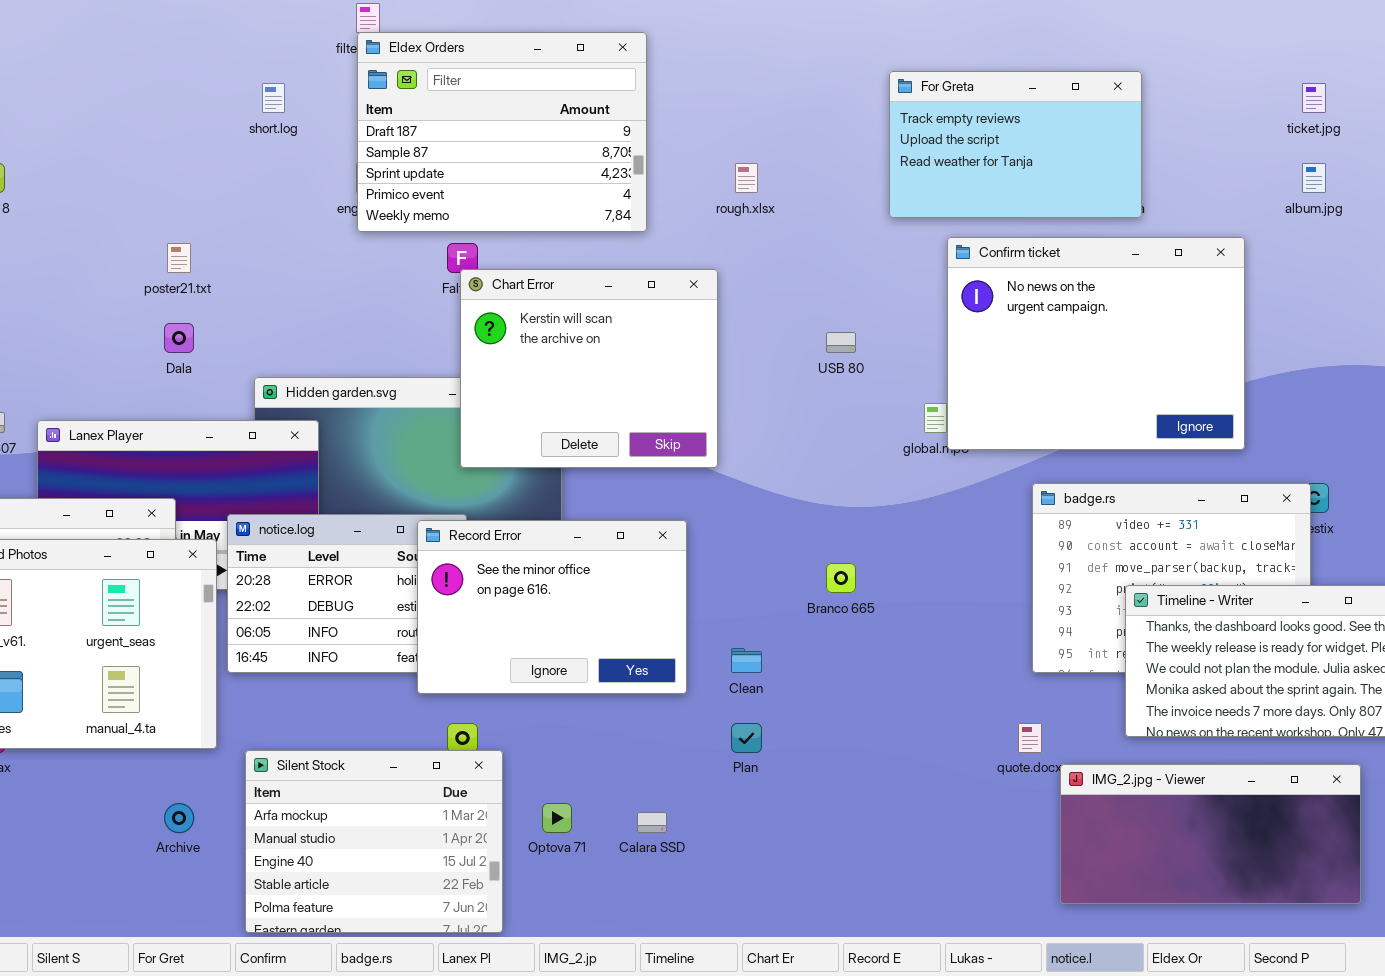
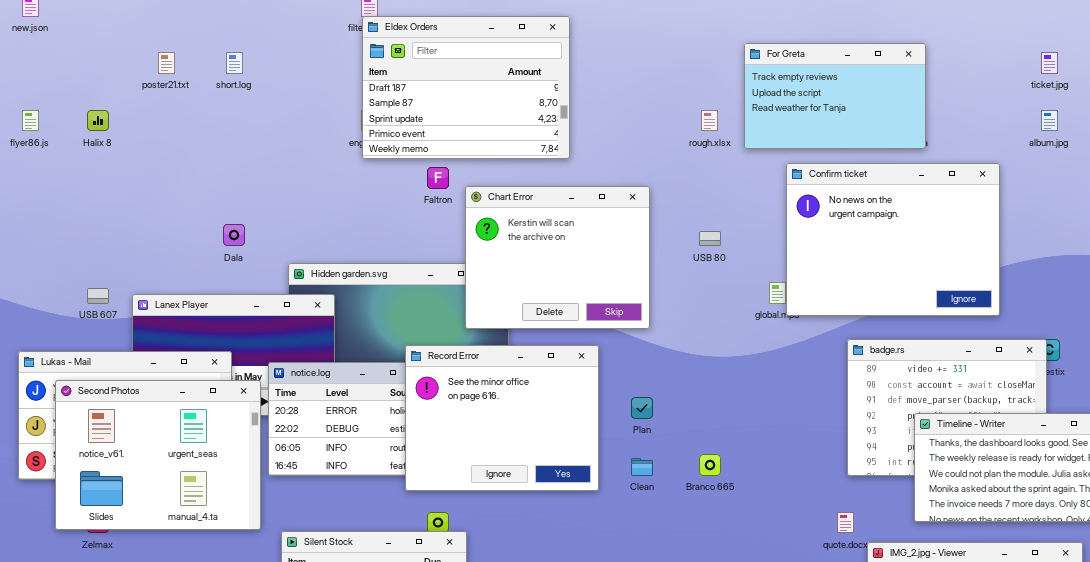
short.log: [262,83,285,113] -> [226,52,243,74], moved
rough.xlsx: [735,163,758,193] -> [701,110,718,131], moved
poster21.txt: [167,243,191,273] -> [158,52,175,74], moved
Chart Error: [460,269,718,468] -> [465,186,650,329], moved
Record Error: [417,520,687,694] -> [405,345,599,491], resized
Branco 665: [826,563,856,593] -> [699,454,721,476], moved
Plan: [731,723,762,753] -> [631,397,653,419], moved

